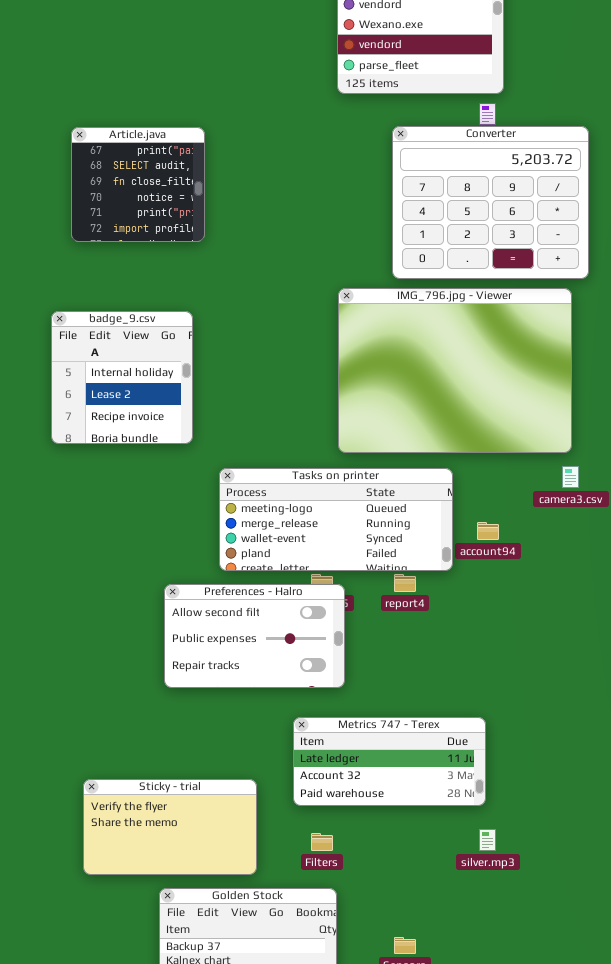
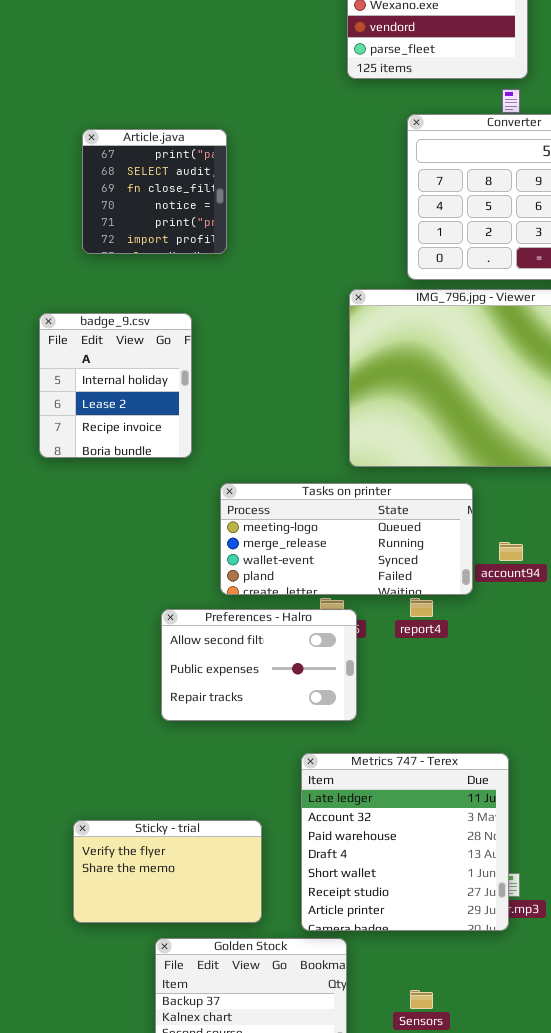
Article.java: [71,127,205,242] -> [82,129,227,254], moved
Metrics 747 - Terex: [293,717,486,806] -> [301,753,509,931], resized

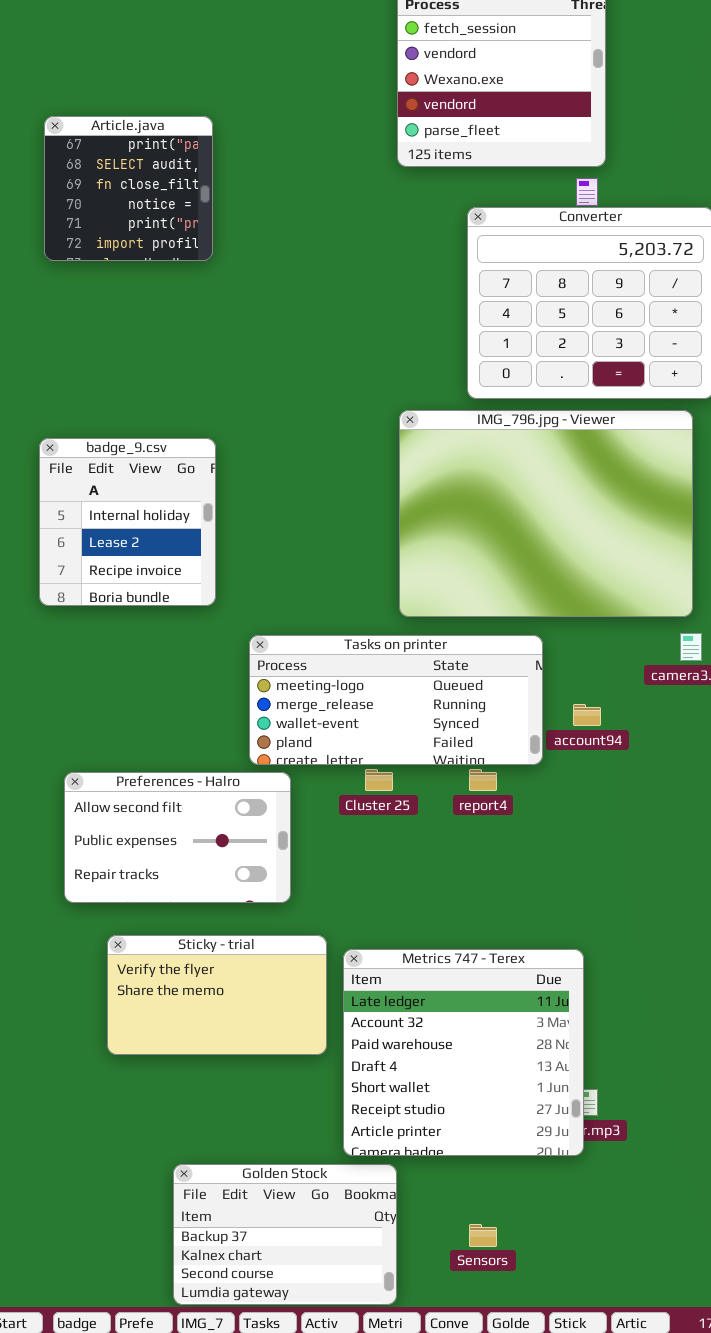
Article.java: [82,129,227,254] -> [44,116,213,261], moved
Preferences - Halro: [161,609,357,721] -> [64,772,291,903], moved
Sticky - trial: [73,820,262,923] -> [107,935,327,1055], moved

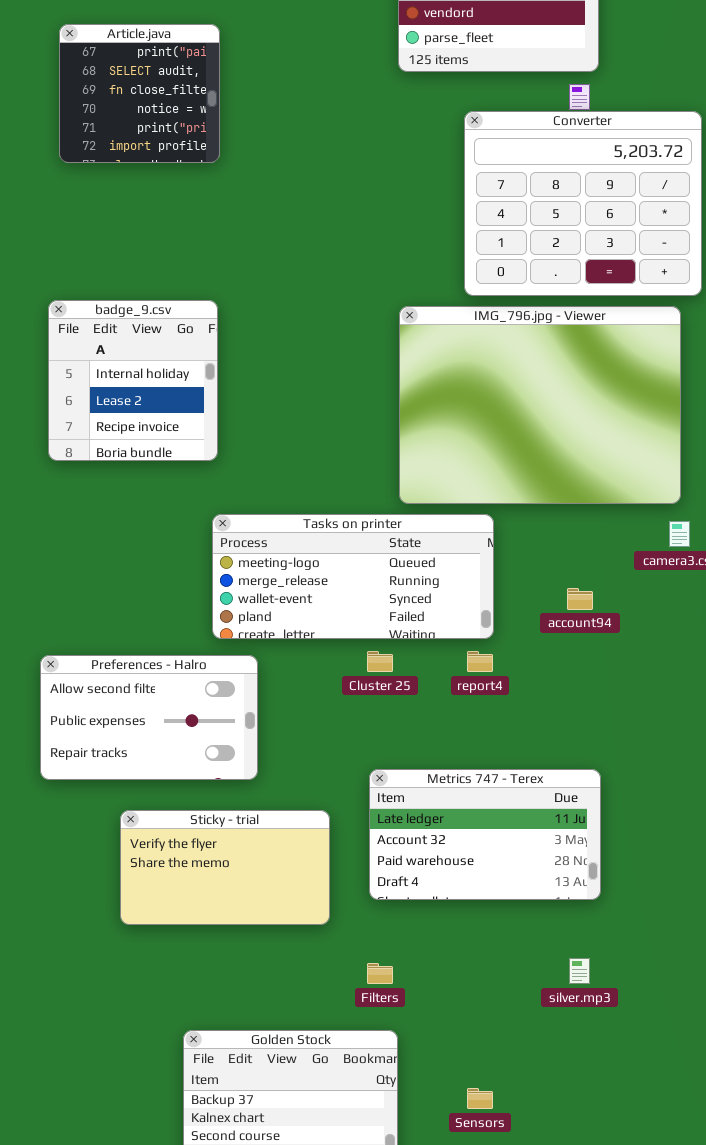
badge_9.csv: [39,438,216,606] -> [48,300,218,461], moved
Tasks on printer: [249,635,543,765] -> [212,514,494,639], moved
Preferences - Halro: [64,772,291,903] -> [40,655,258,780], moved
Metrics 747 - Terex: [343,949,584,1156] -> [369,769,601,900], moved, resized

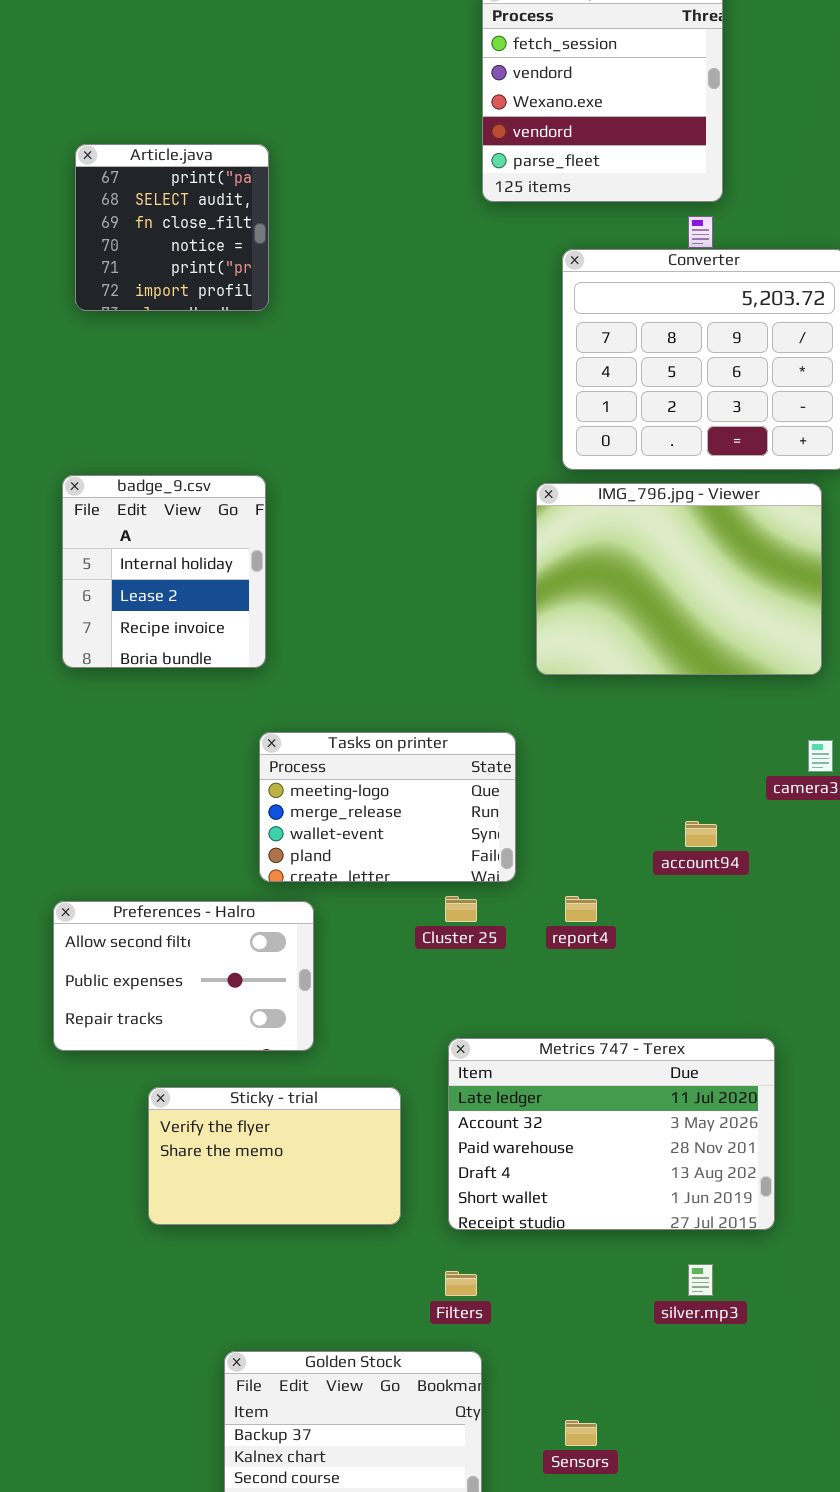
IMG_796.jpg - Viewer: [399,306,681,504] -> [536,483,822,675], resized
Tasks on printer: [212,514,494,639] -> [259,732,516,882], resized
Metrics 747 - Terex: [369,769,601,900] -> [448,1038,775,1230], resized

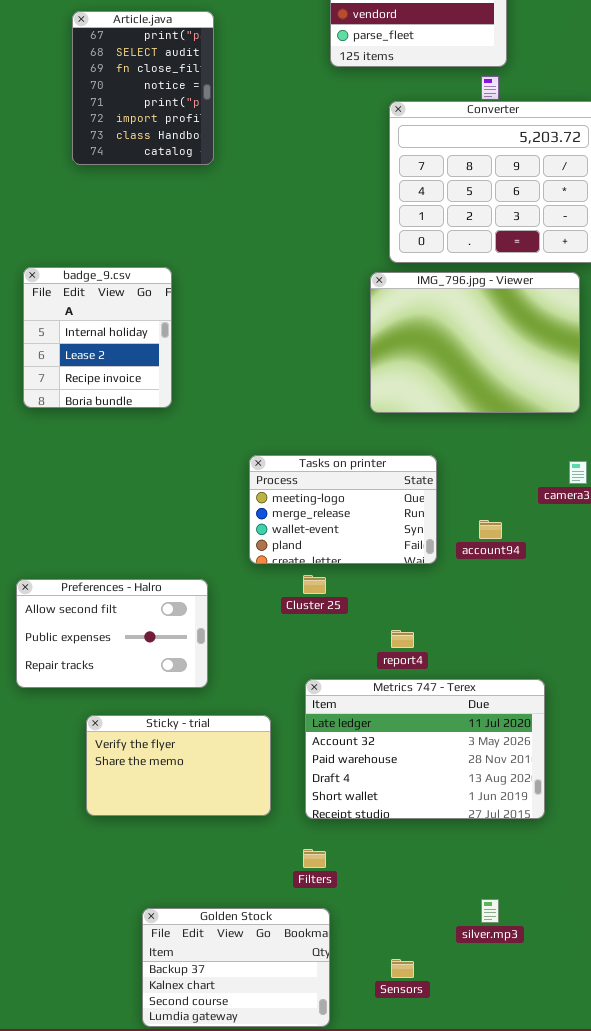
Article.java: [75,144,269,311] -> [72,11,214,165], moved, resized
Tasks on printer: [259,732,516,882] -> [249,455,437,564], moved
report4: [565,896,597,922] -> [391,630,414,648], moved
silver.mp3: [688,1264,713,1296] -> [481,899,499,923], moved

